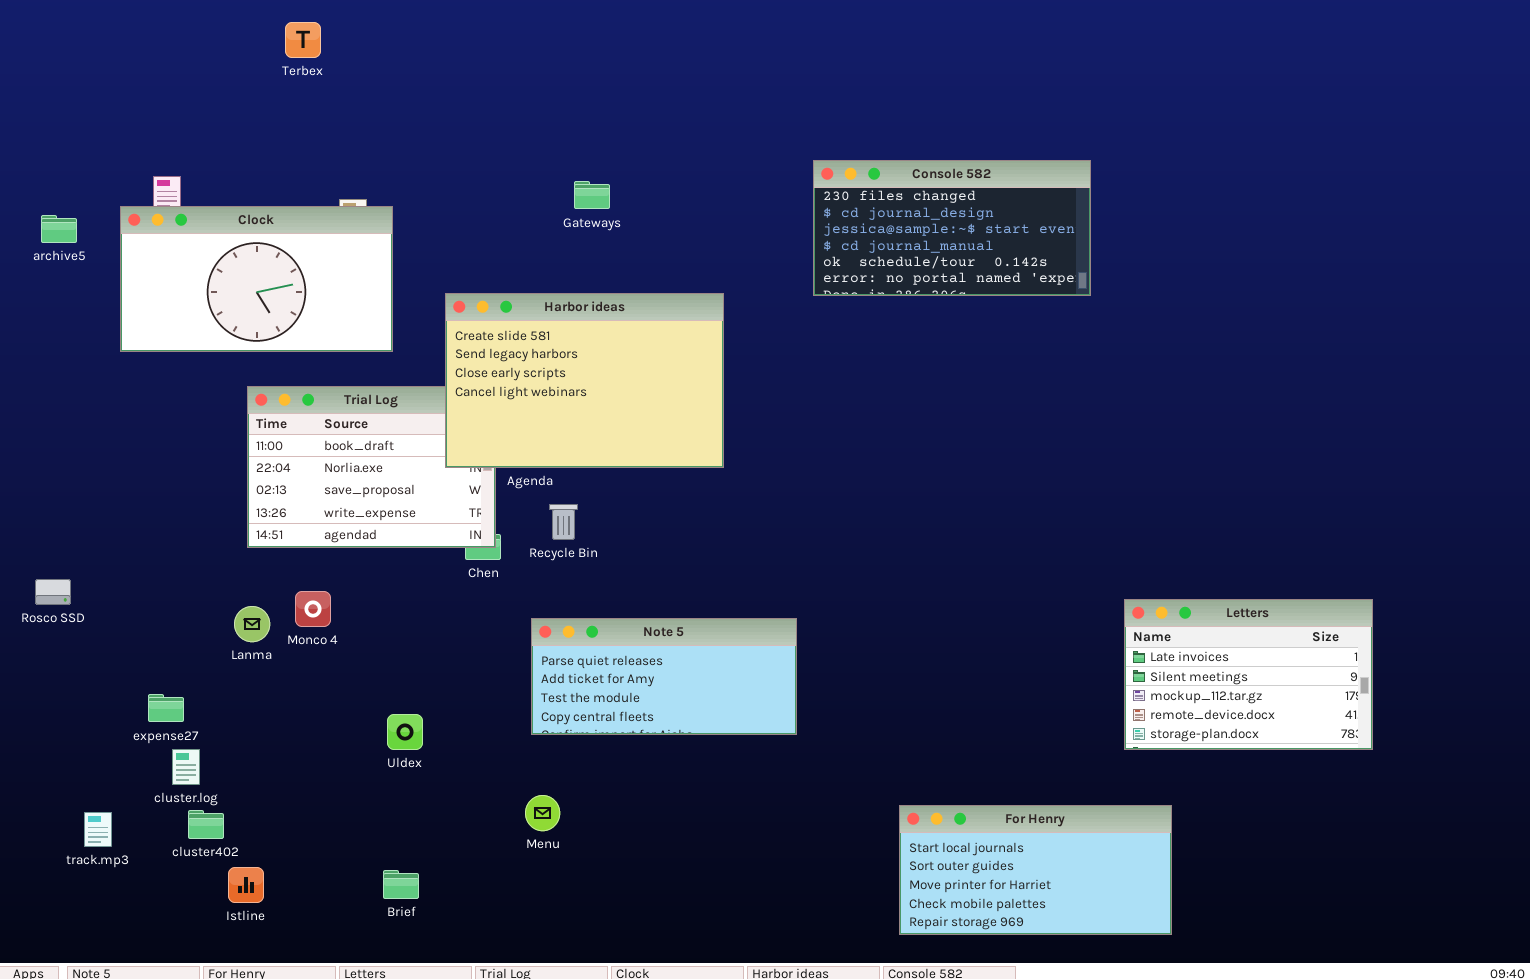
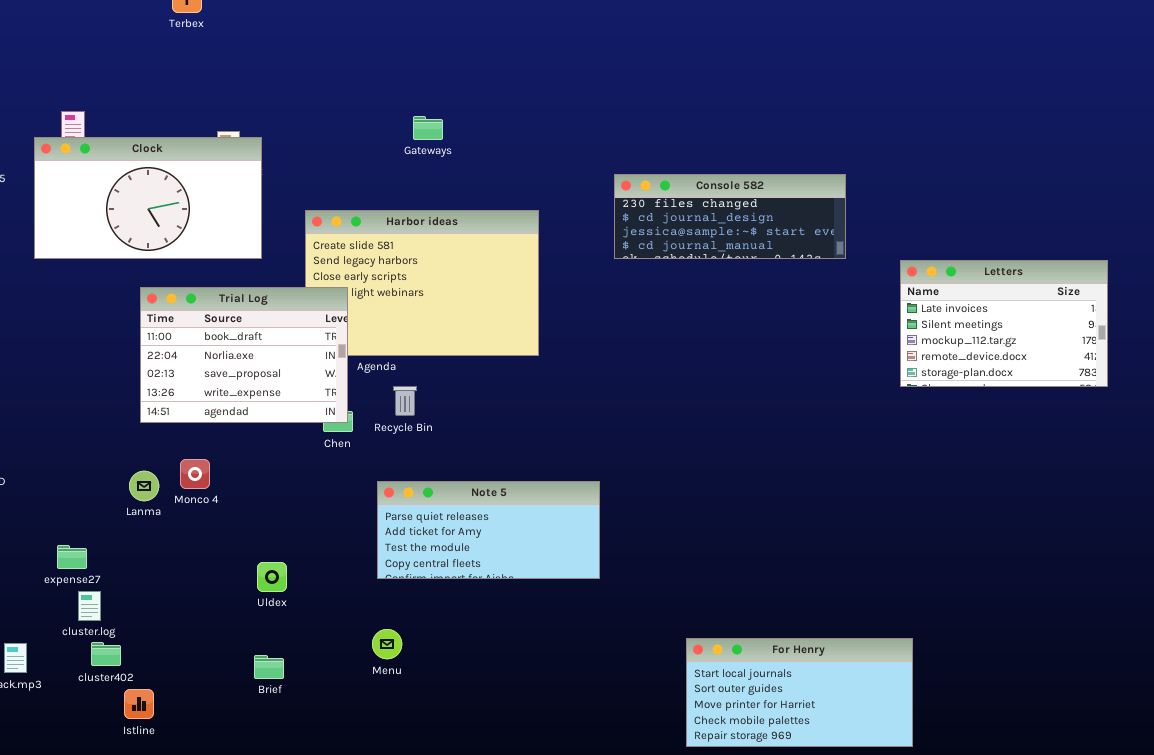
Console 582: [813,160,1091,296] -> [614,174,846,259], moved, resized
Trial Log: [247,386,496,548] -> [140,287,348,423], raised
Letters: [1124,599,1373,750] -> [900,260,1108,387], moved
Brief: [383,870,419,899] -> [254,655,284,679], moved

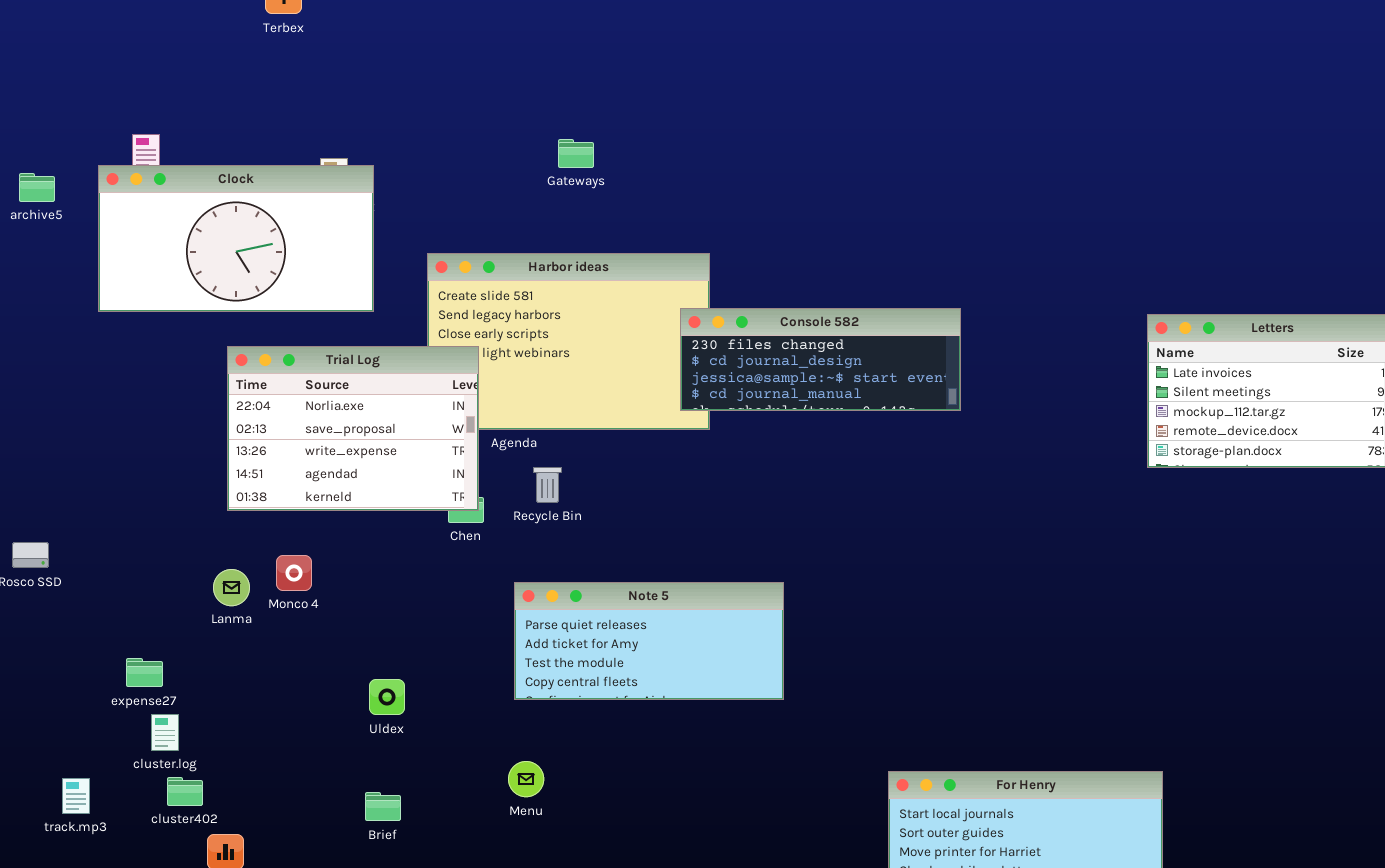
Console 582: [614,174,846,259] -> [680,308,961,411], moved
Trial Log: [140,287,348,423] -> [227,346,479,511], scrolled down 1 row

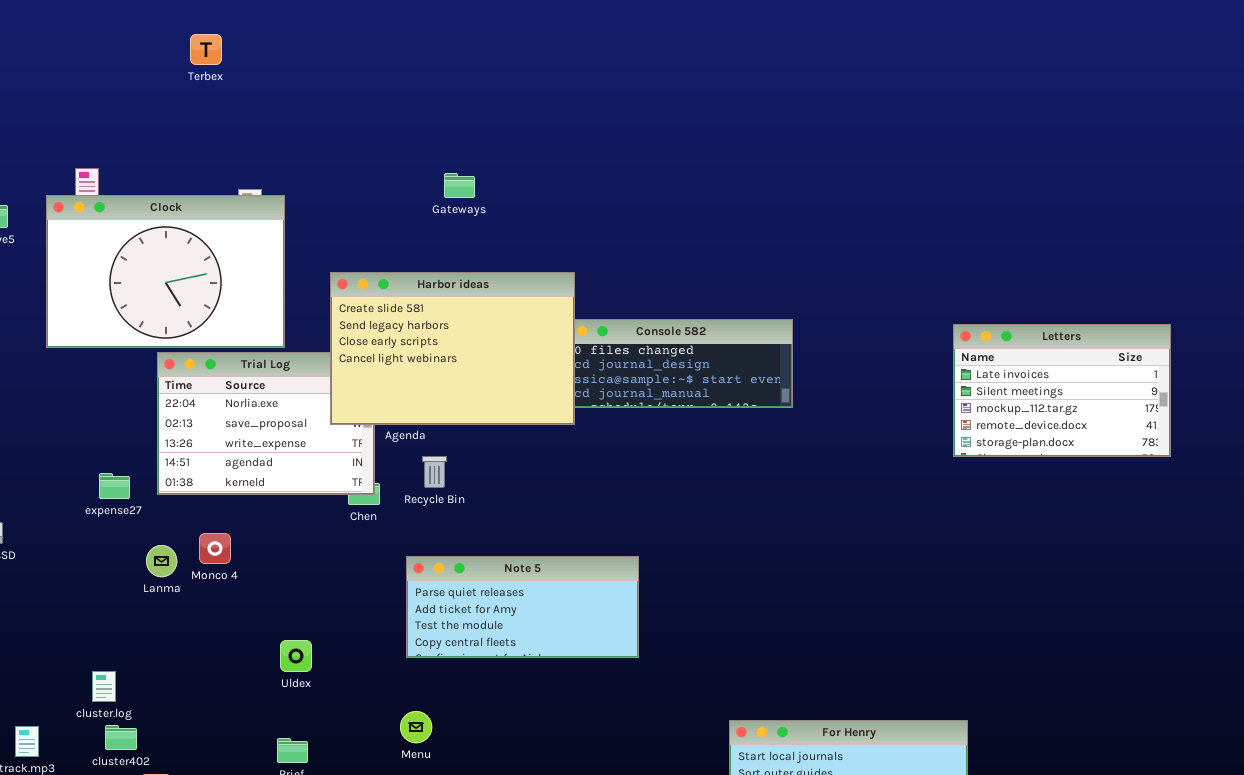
Clock: [98,165,374,312] -> [46,195,285,348], resized
Harbor ideas: [427,253,710,430] -> [330,272,575,425], raised
expense27: [126,658,163,687] -> [99,473,130,499], moved

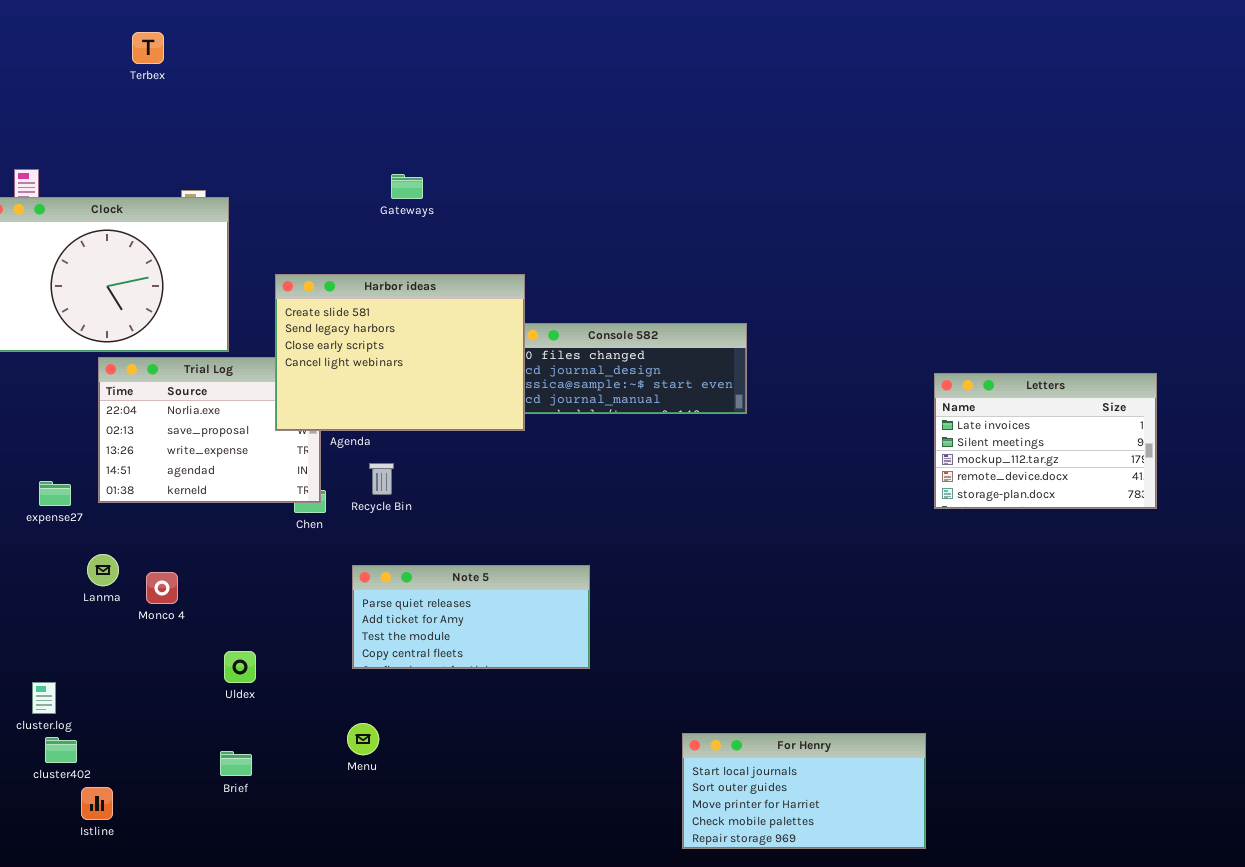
Letters: [953,324,1171,457] -> [934,373,1157,509], moved
Monco 4: [199,533,231,564] -> [146,572,178,604], moved

